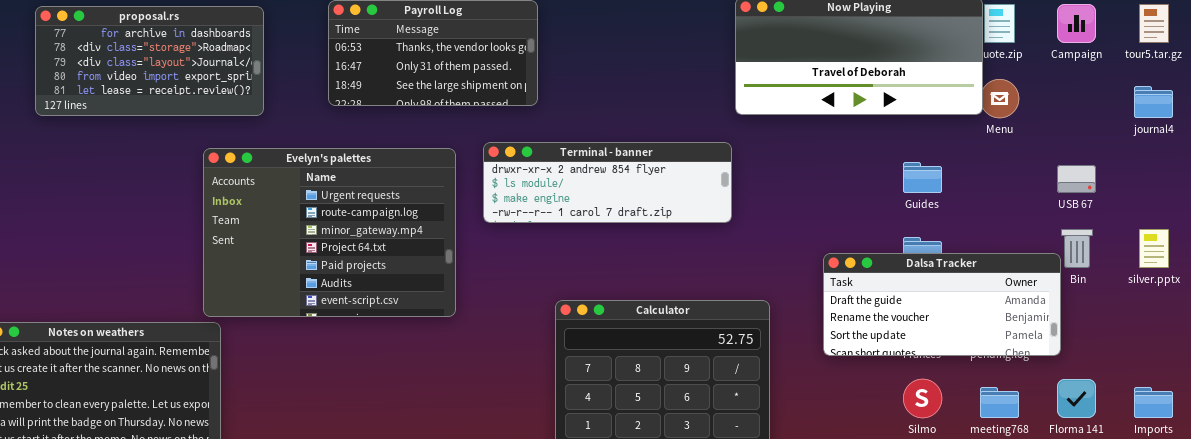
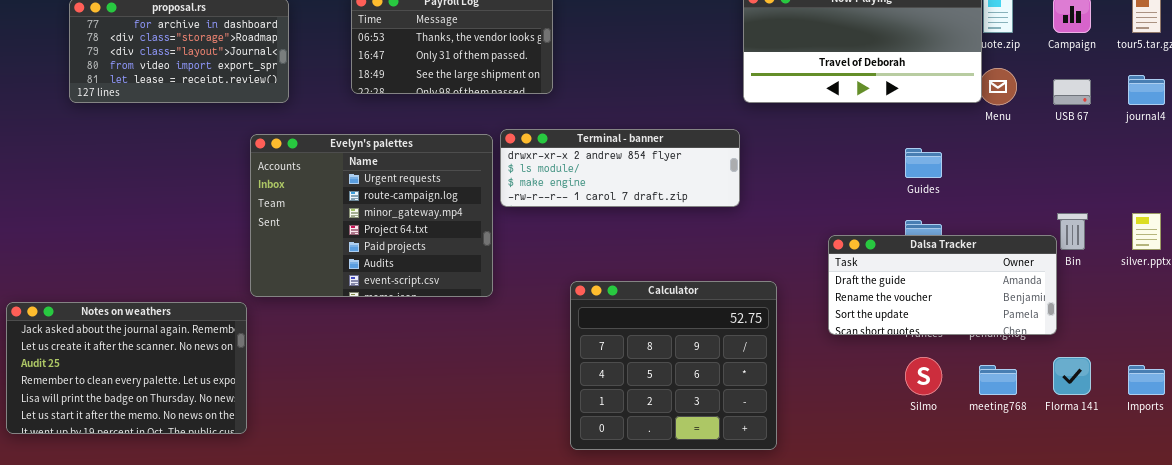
Evelyn's palettes: [203,148,456,317] -> [250,134,493,297], moved
USB 67: [1057,165,1096,193] -> [1053,79,1091,105], moved

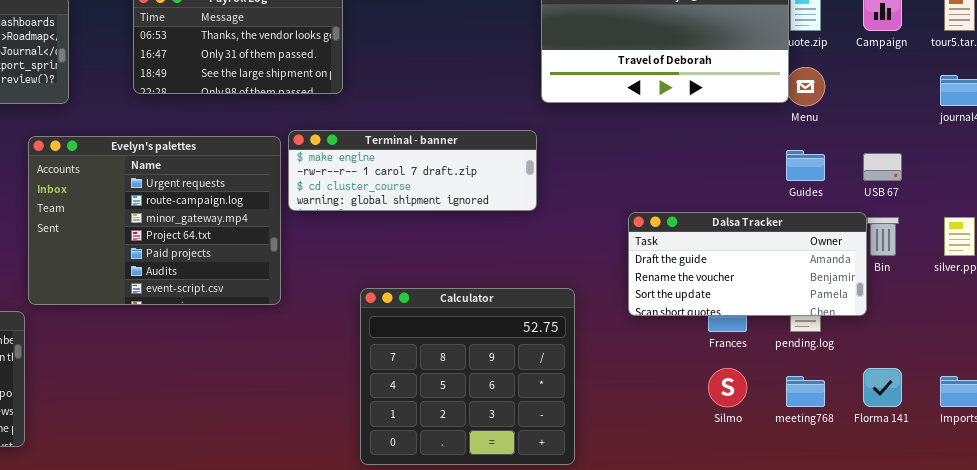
USB 67: [1053,79,1091,105] -> [863,153,902,181], moved
Terminal - banner: [500,129,740,207] -> [288,130,537,211], scrolled down 2 rows
Guides: [905,148,942,178] -> [786,150,825,181], moved
Dalsa Tracker: [828,235,1057,335] -> [628,212,867,316], moved

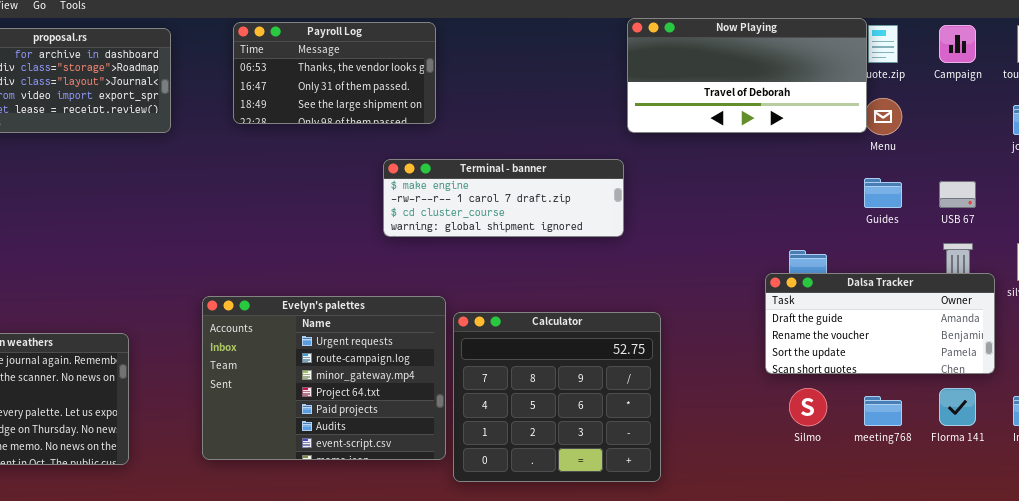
Evelyn's palettes: [28,136,281,305] -> [202,296,446,460], moved
Dalsa Tracker: [628,212,867,316] -> [765,273,995,374], moved

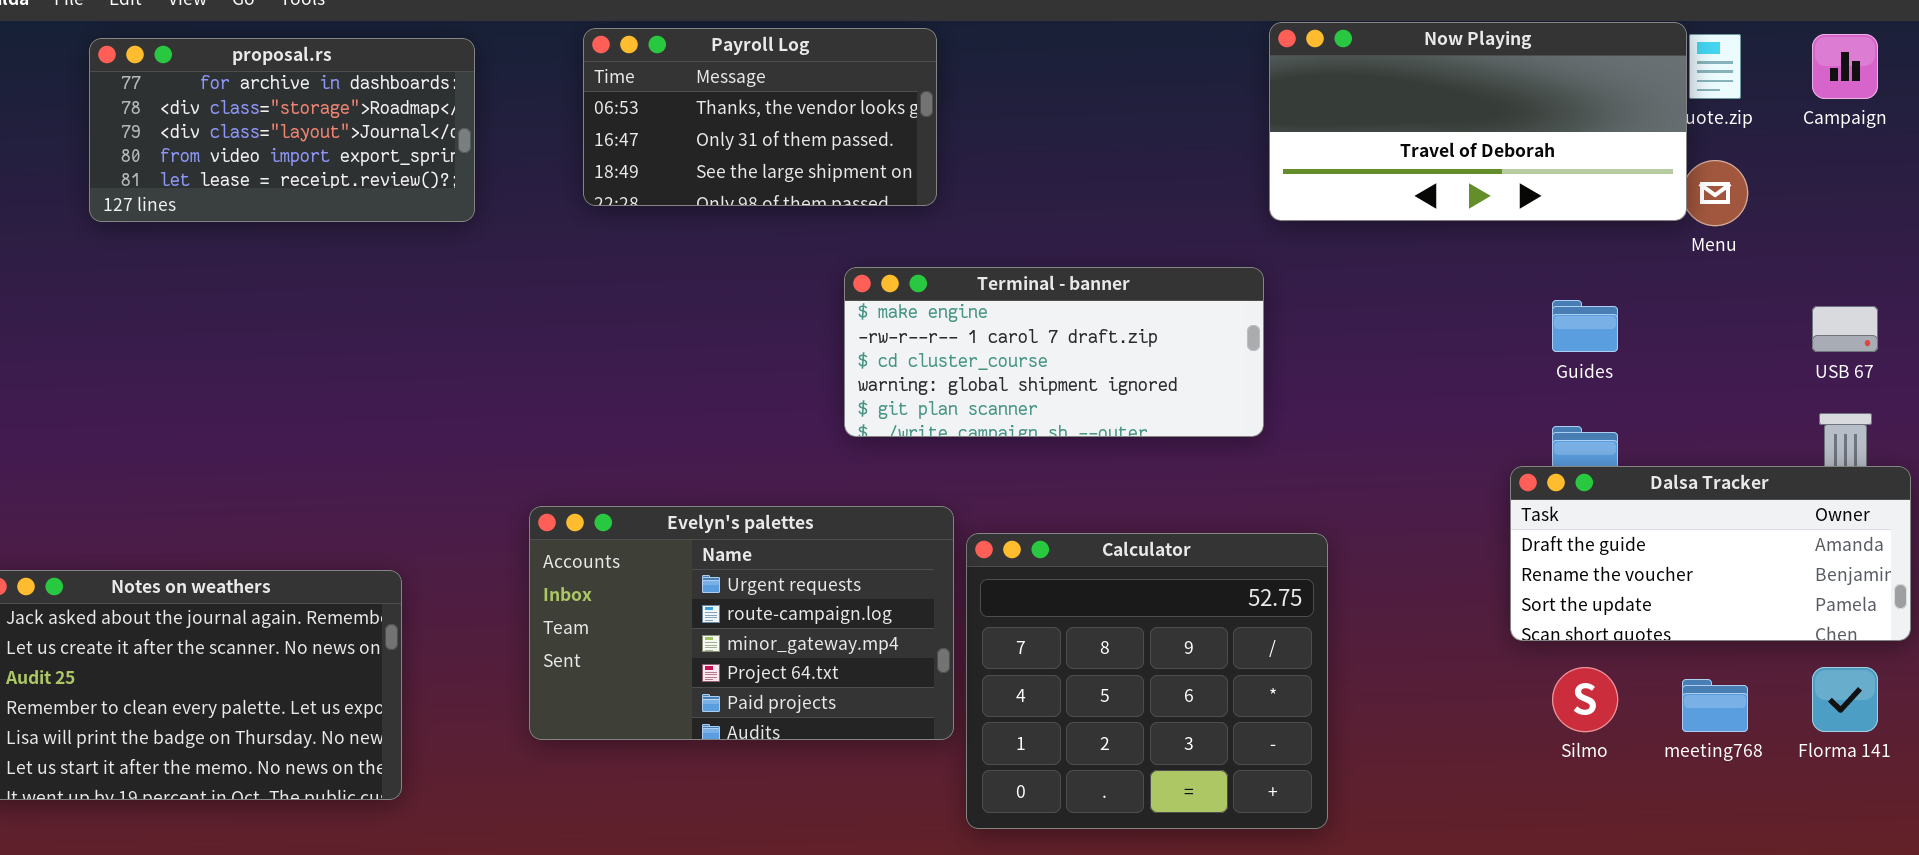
Terminal - banner: [383,159,624,237] -> [844,267,1264,437], resized
Guides: [864,178,902,208] -> [1552,300,1618,352], moved
Evelyn's palettes: [202,296,446,460] -> [529,506,954,740], resized

